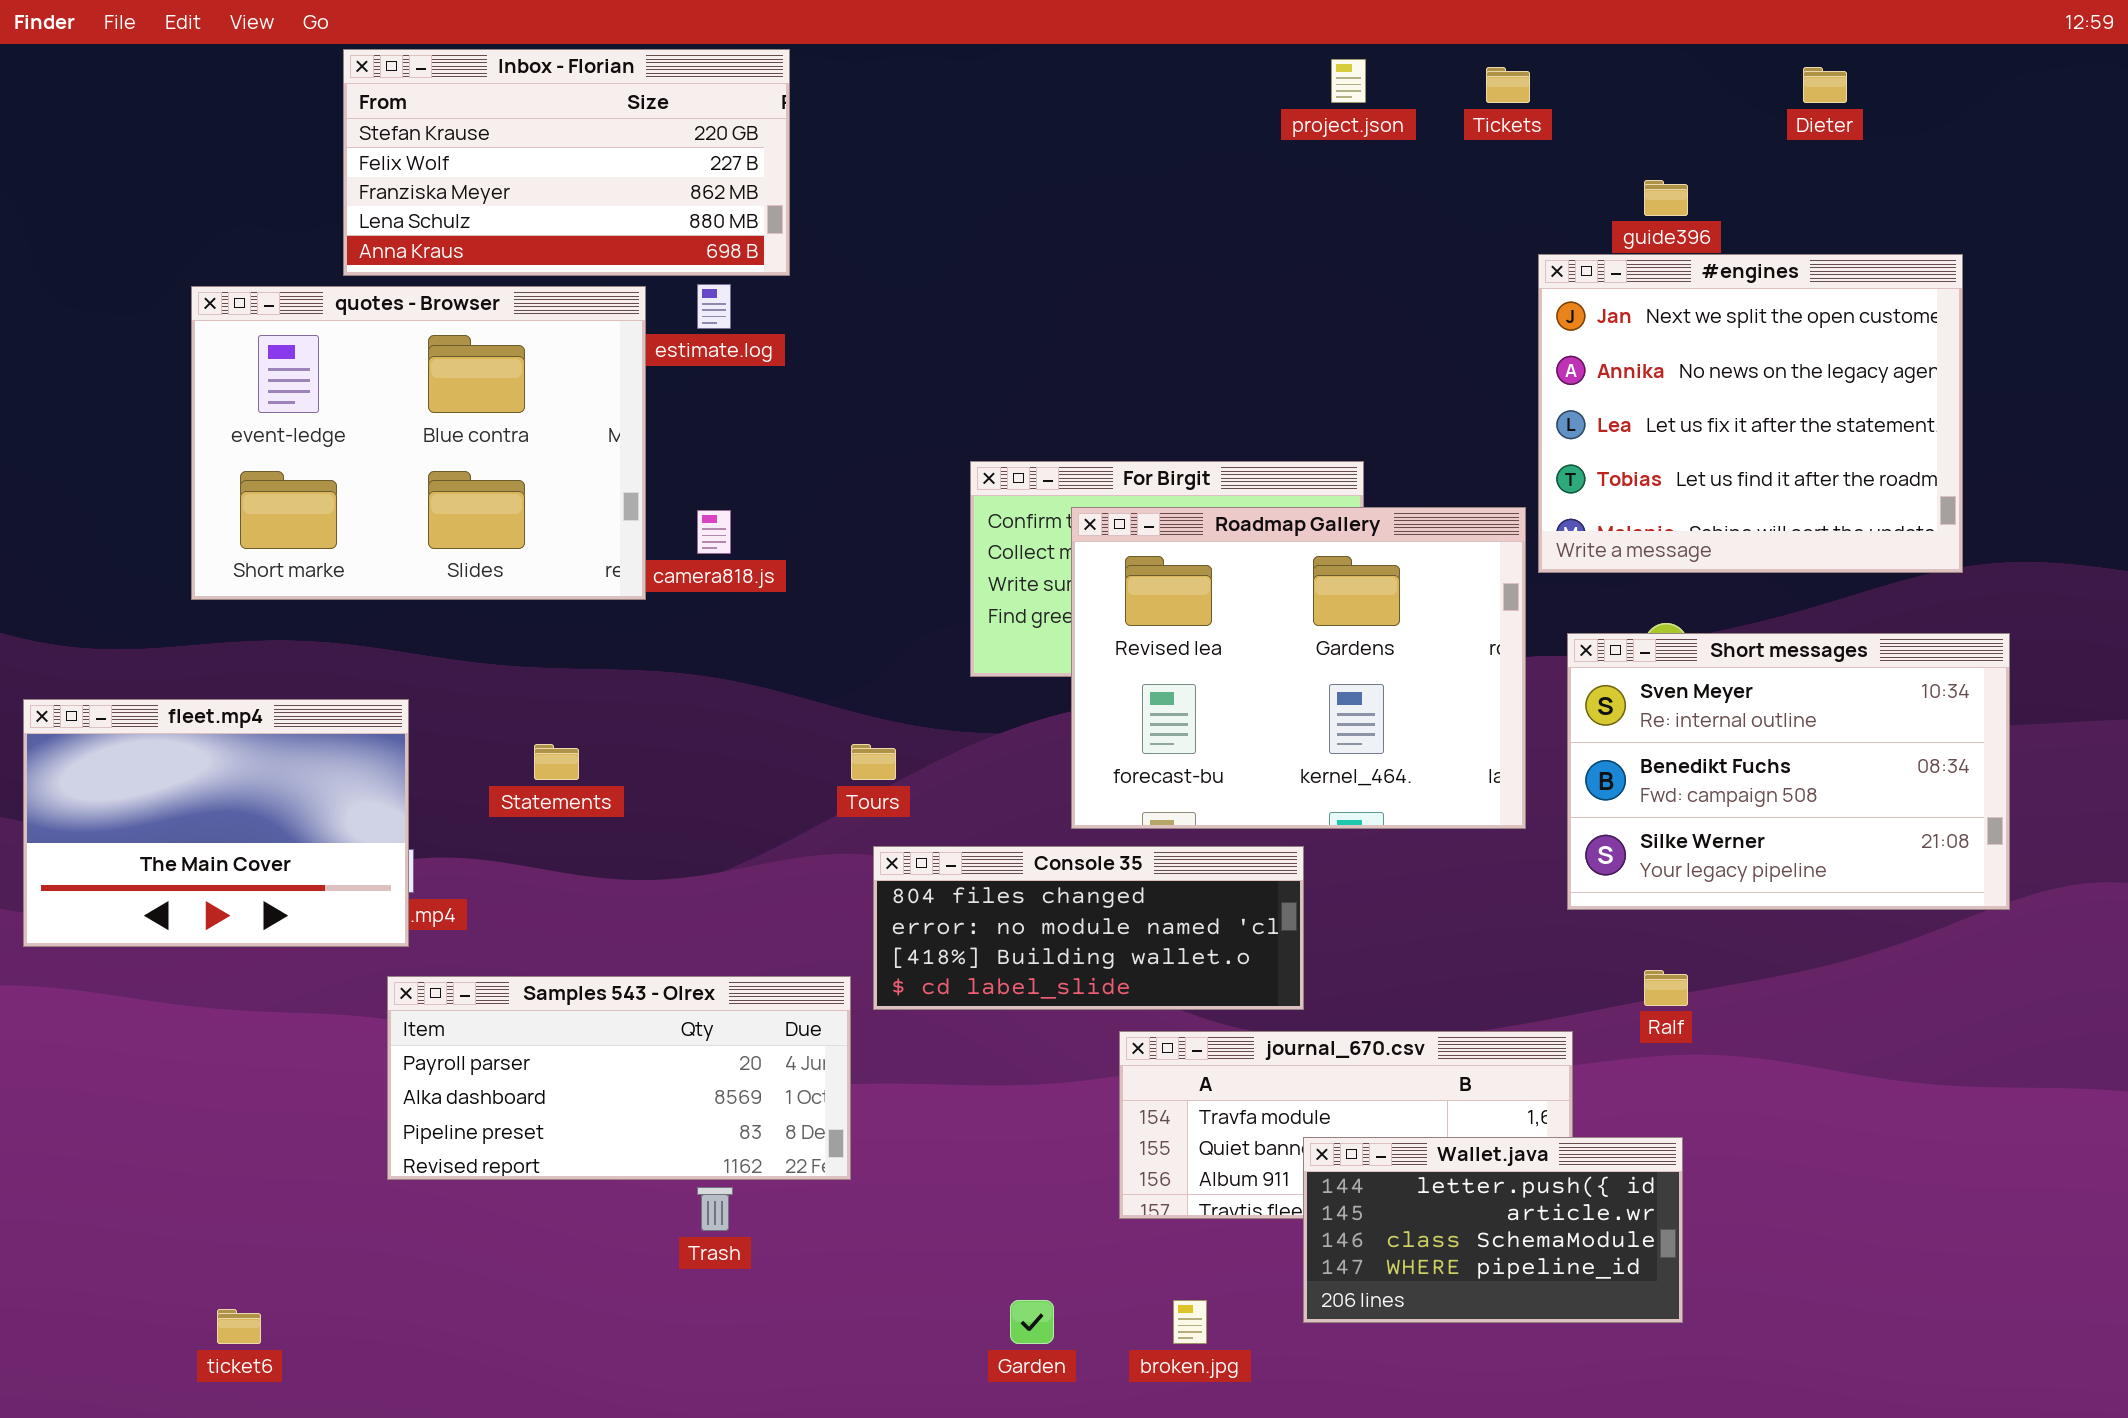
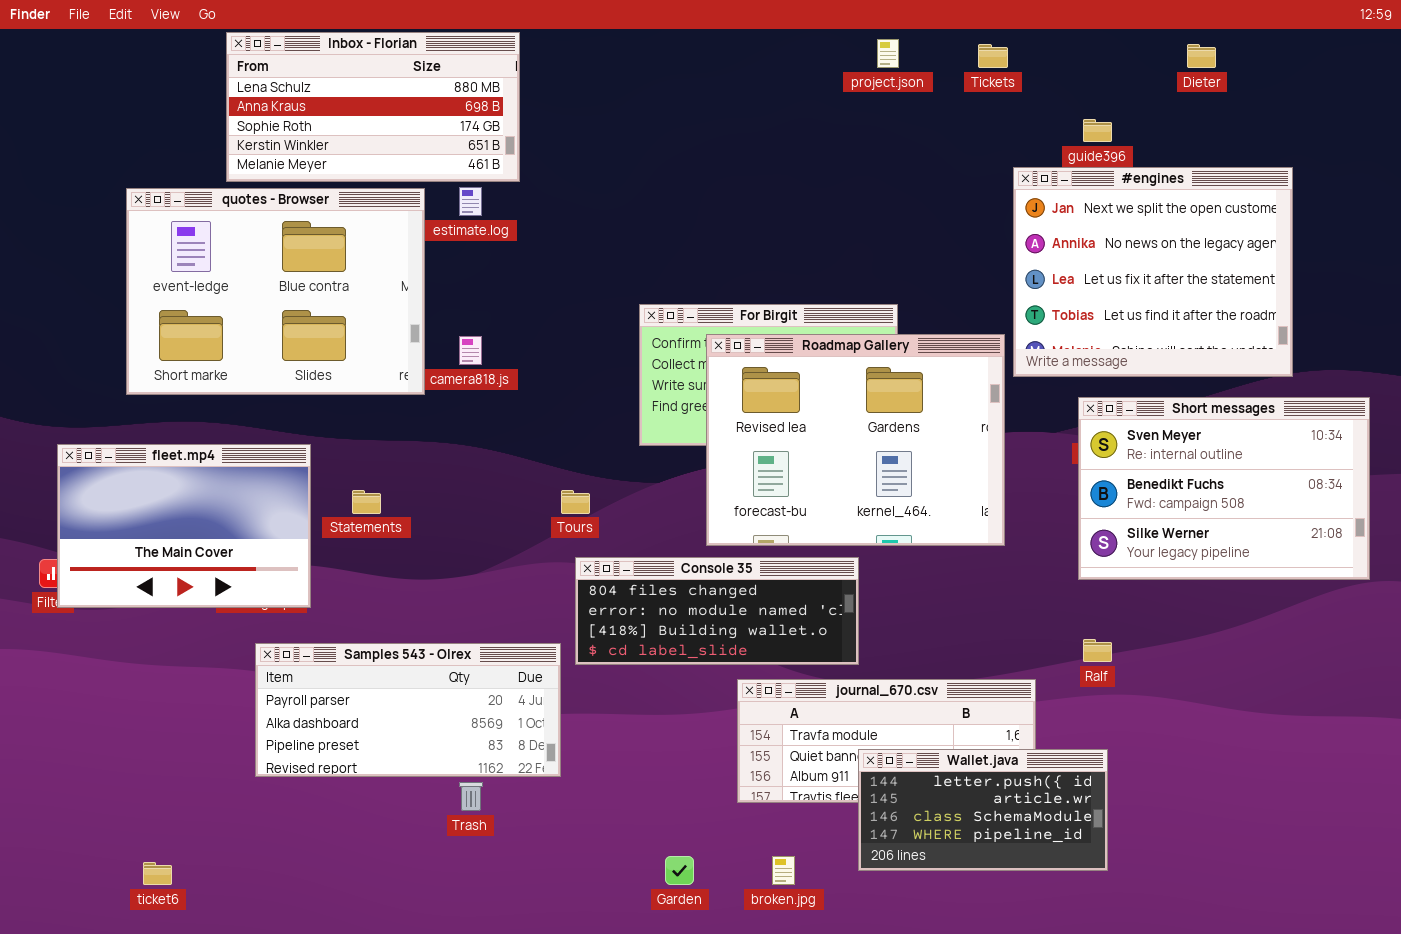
Inbox - Florian: [343,49,790,276] -> [226,32,520,182], scrolled down 3 rows
Short messages: [1567,633,2010,910] -> [1078,397,1370,580], moved
fleet.mp4: [23,699,409,947] -> [57,444,311,608], moved

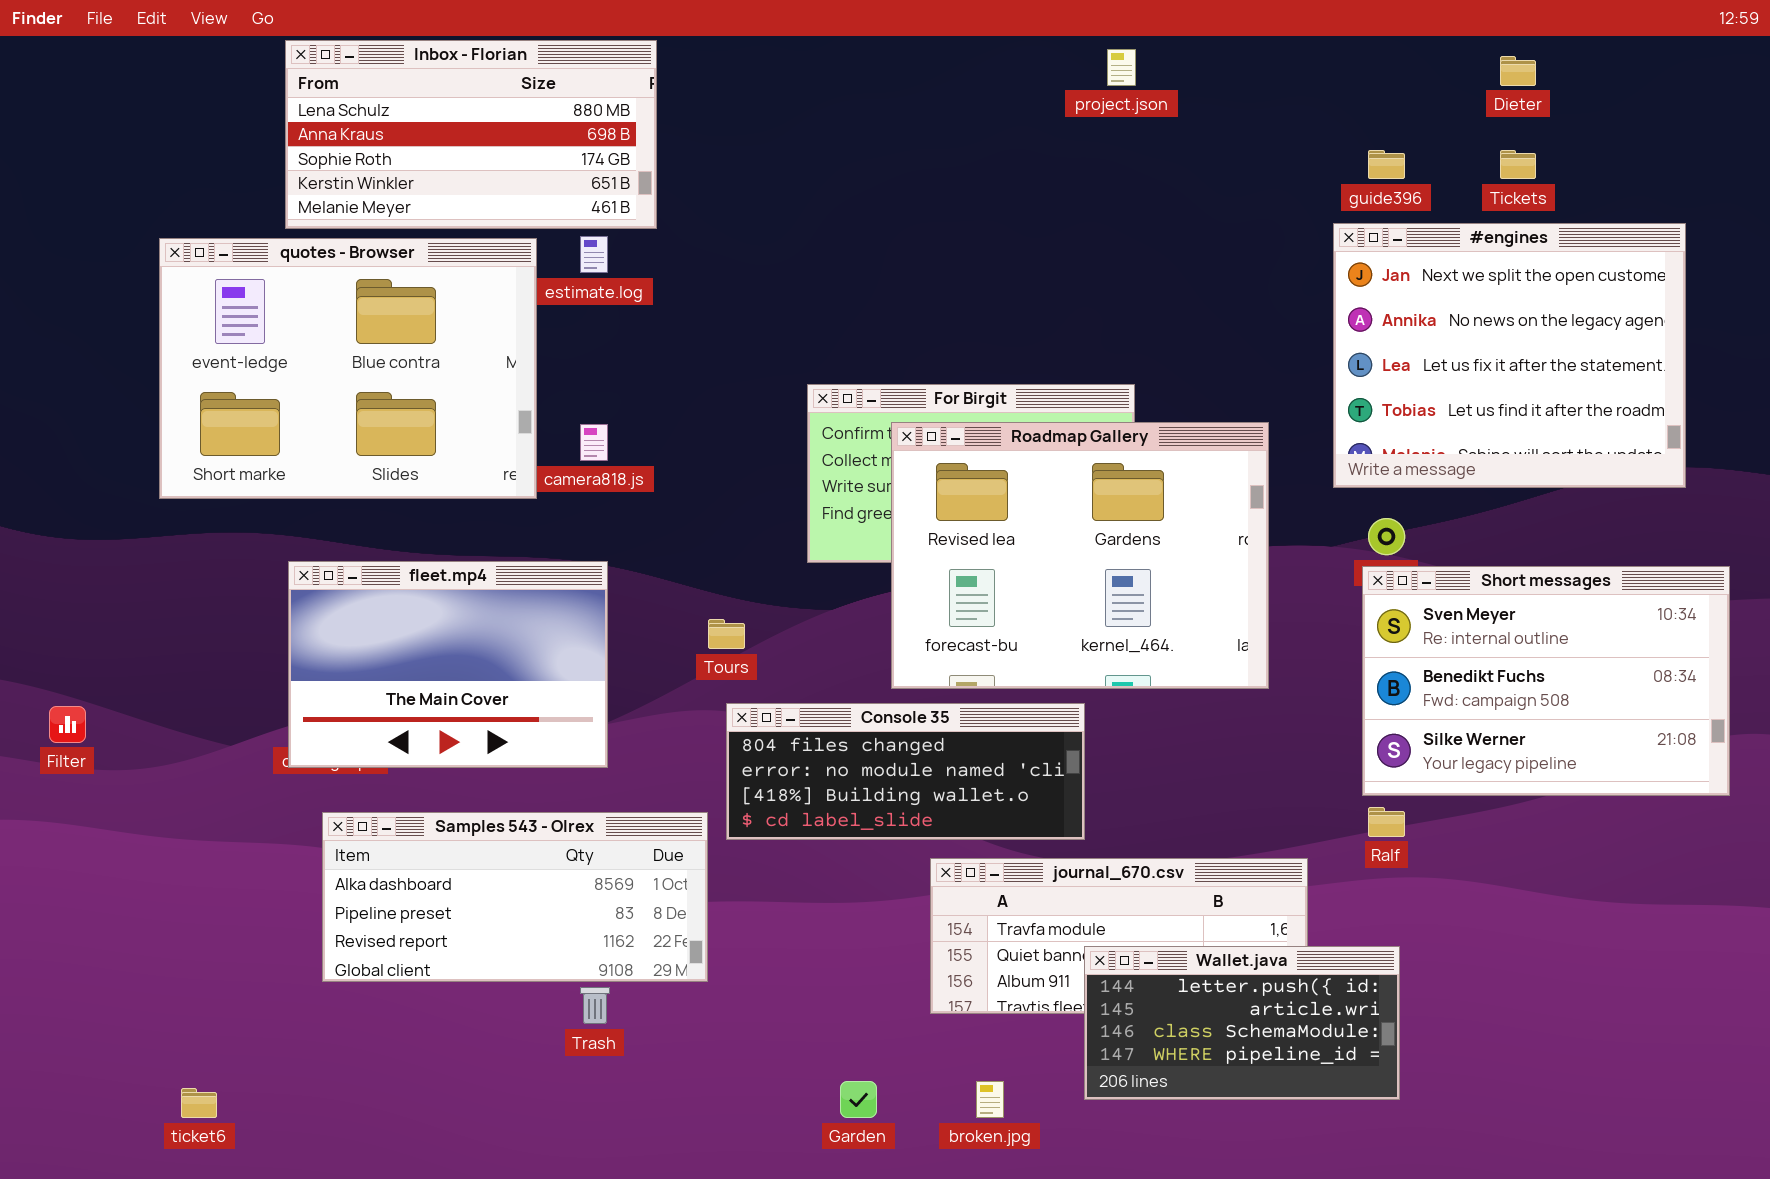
Tickets: [978,44,1008,68] -> [1500,150,1536,179], moved
#engines: [1013,167,1293,377] -> [1333,223,1686,488], moved
Short messages: [1078,397,1370,580] -> [1362,566,1730,796], moved
fleet.mp4: [57,444,311,608] -> [288,561,608,768], moved
Samples 543 - Olrex: [255,643,561,777] -> [322,812,708,982], scrolled down 1 row

